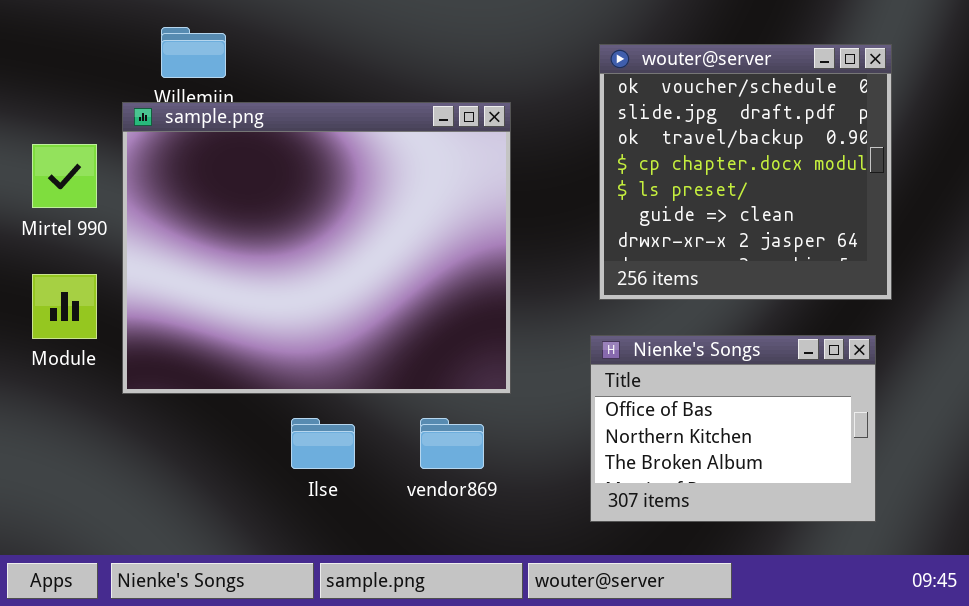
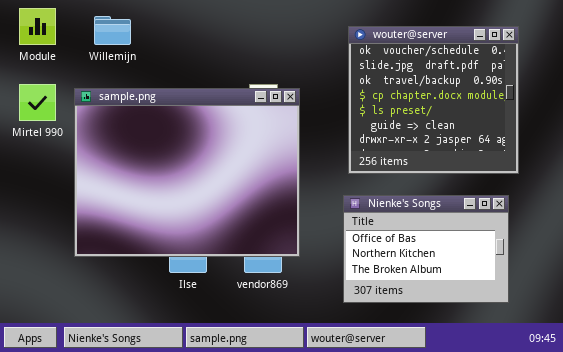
sample.png: [122,102,511,394] -> [74,88,300,257], moved
Module: [32,274,97,339] -> [19,8,56,45], moved

